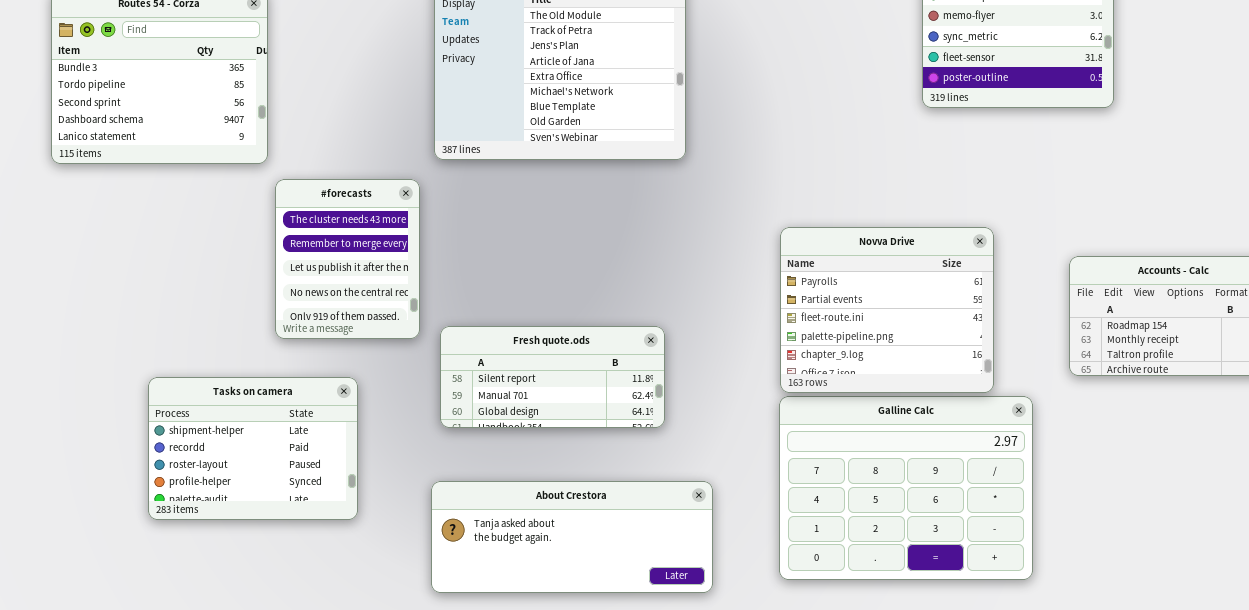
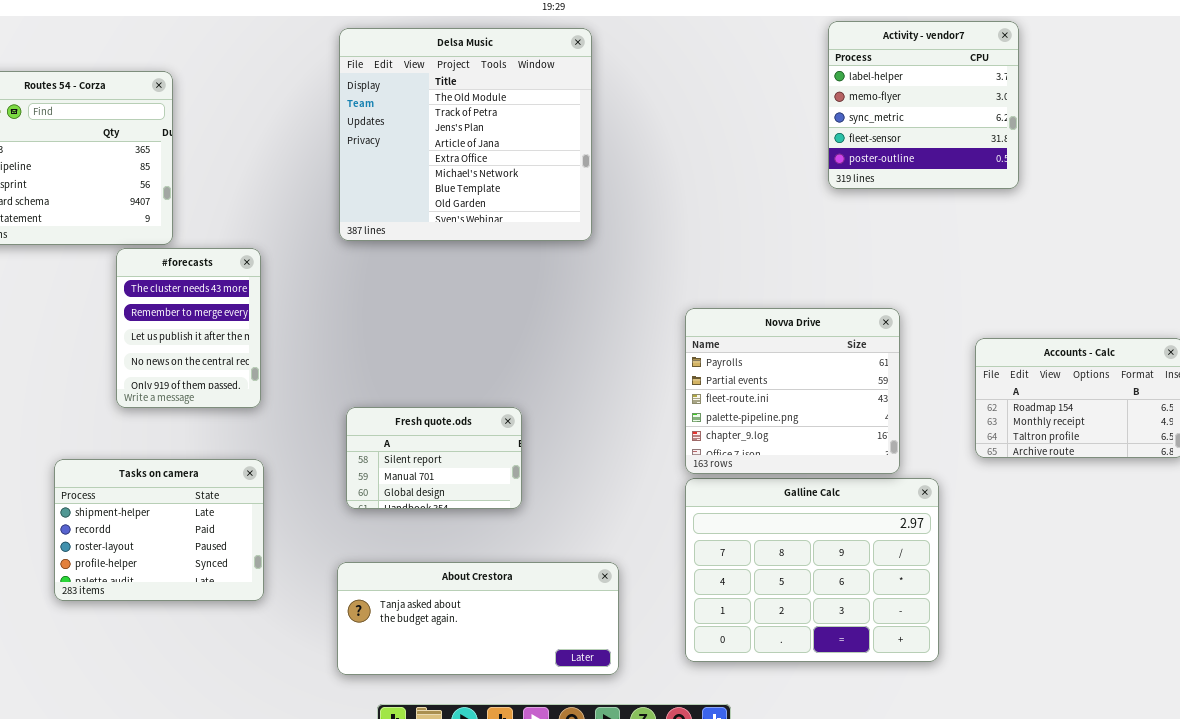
#forecasts: [275,179,420,339] -> [116,248,261,408], moved
Fresh quote.ods: [440,326,665,428] -> [346,407,522,509], resized

